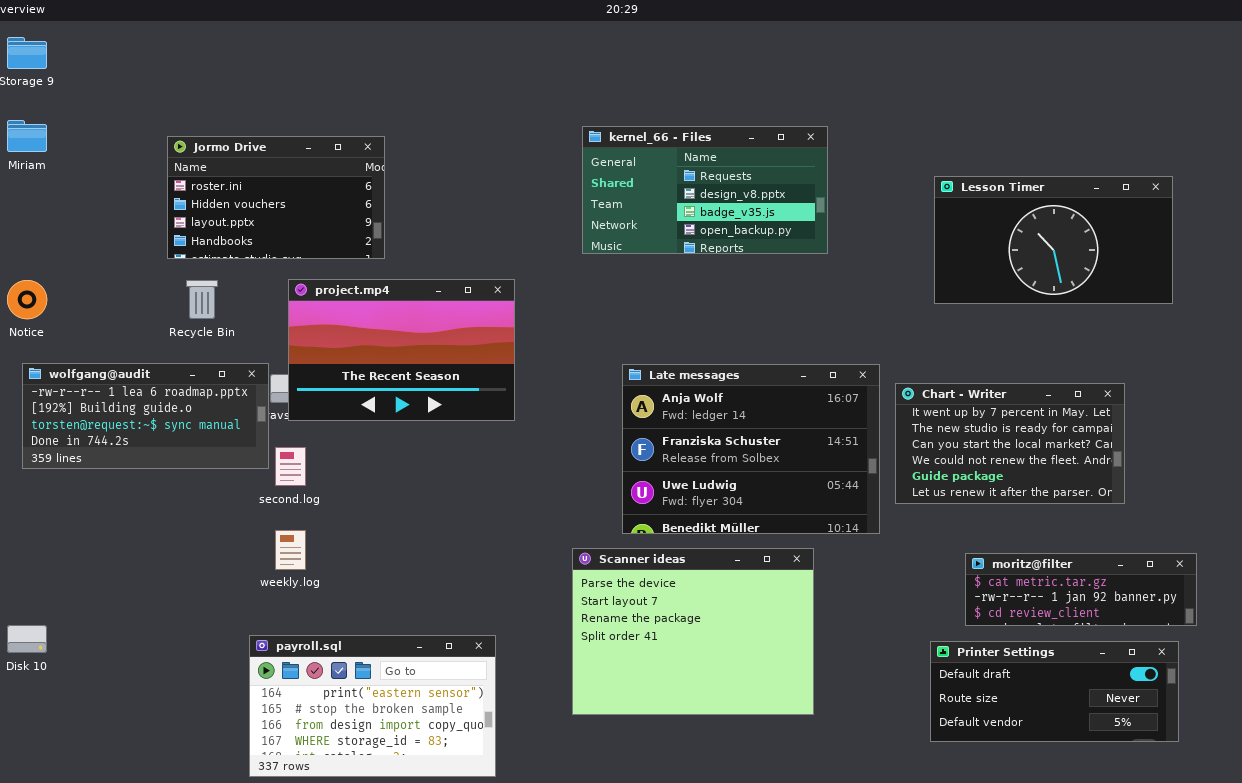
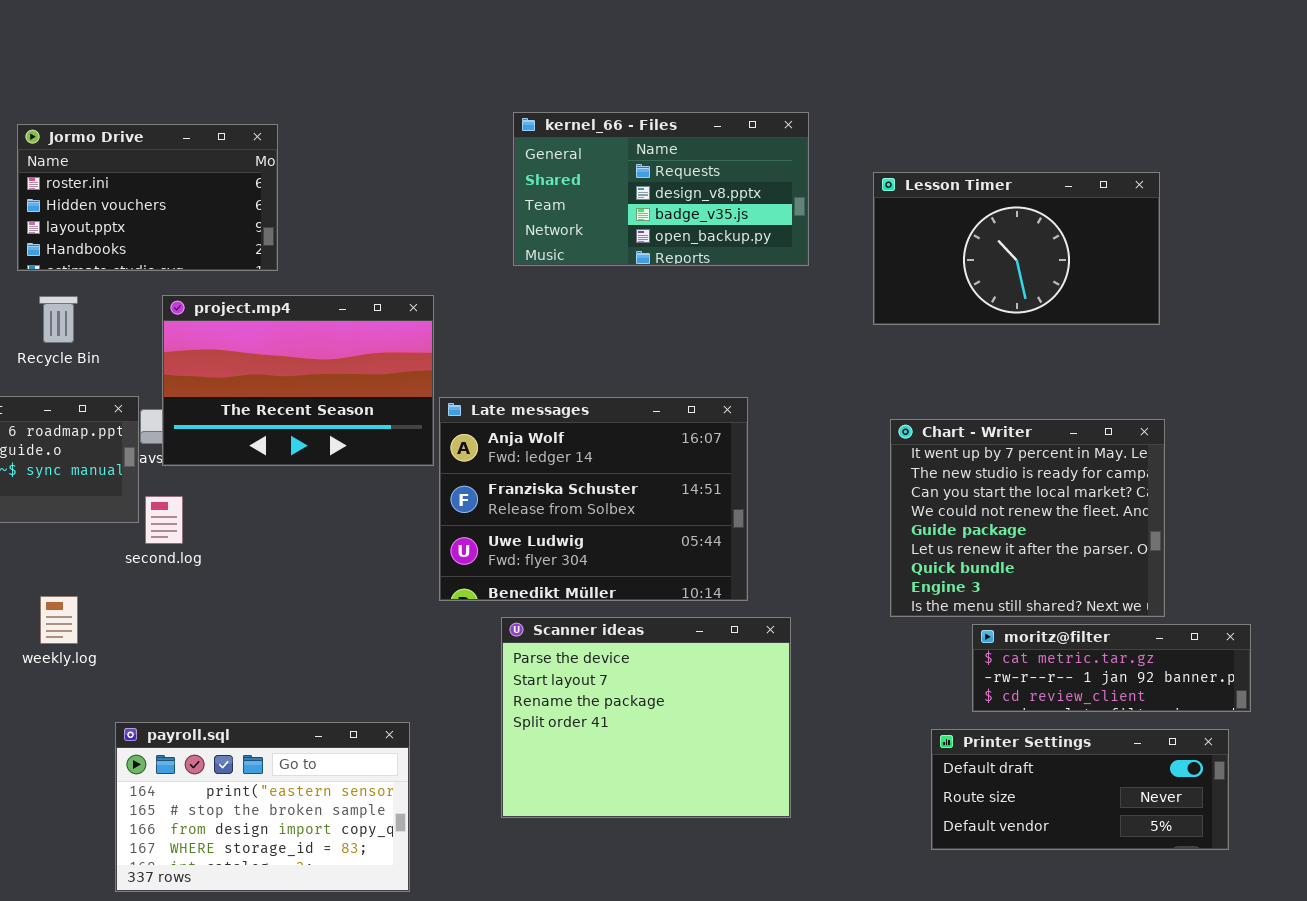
Lesson Timer: [934,176,1173,304] -> [873,172,1160,325], moved
Late messages: [622,364,880,534] -> [439,397,748,601], moved
Chart - Writer: [895,383,1125,504] -> [890,419,1165,617], resized
weekly.log: [275,530,306,570] -> [40,596,78,644], moved

